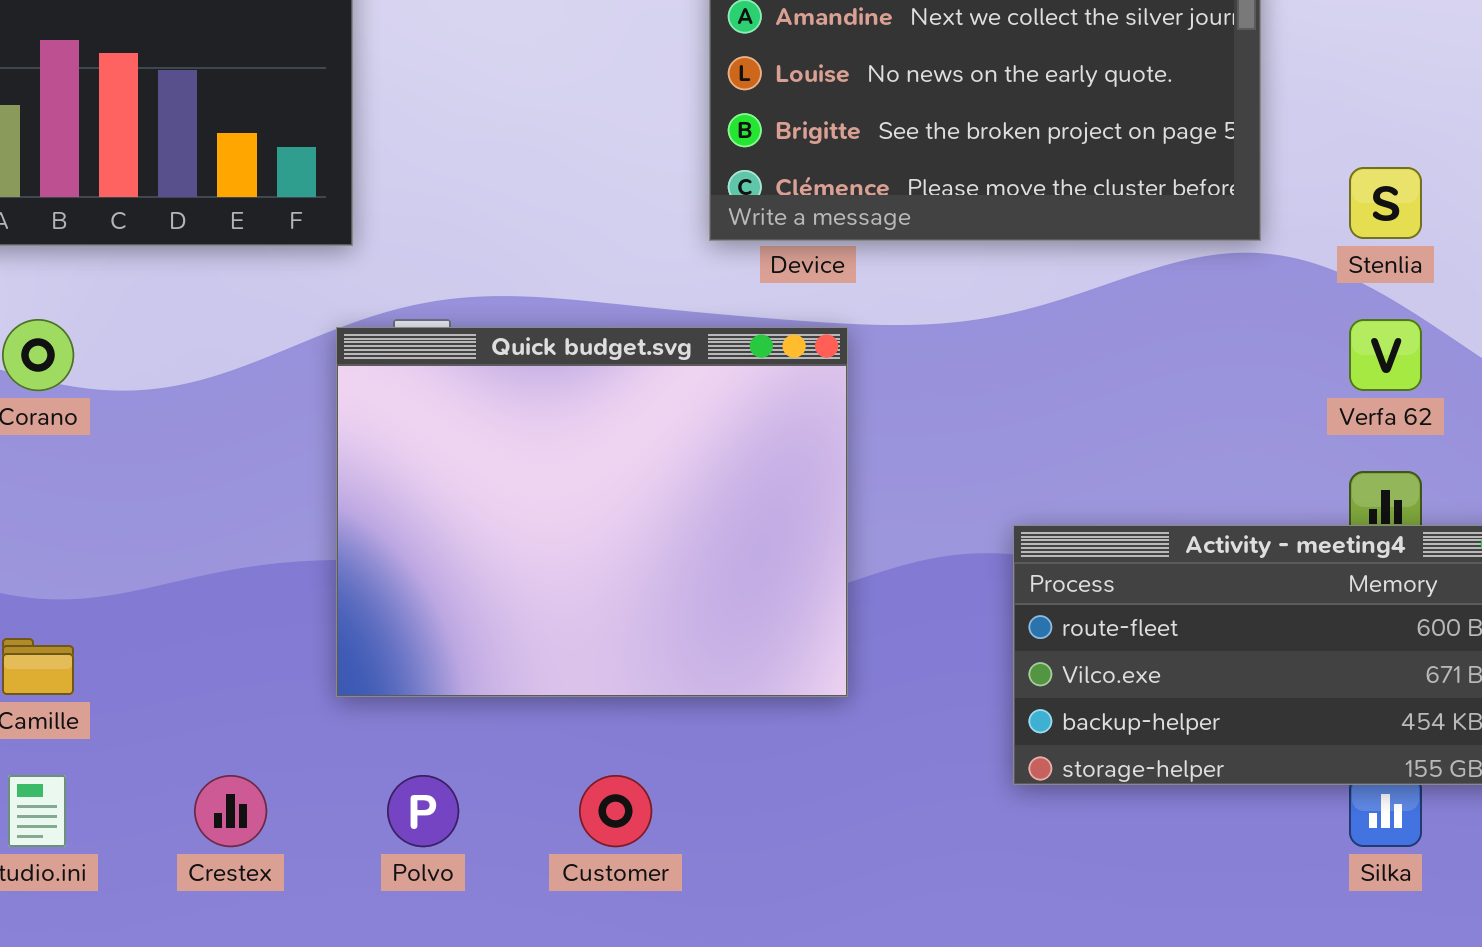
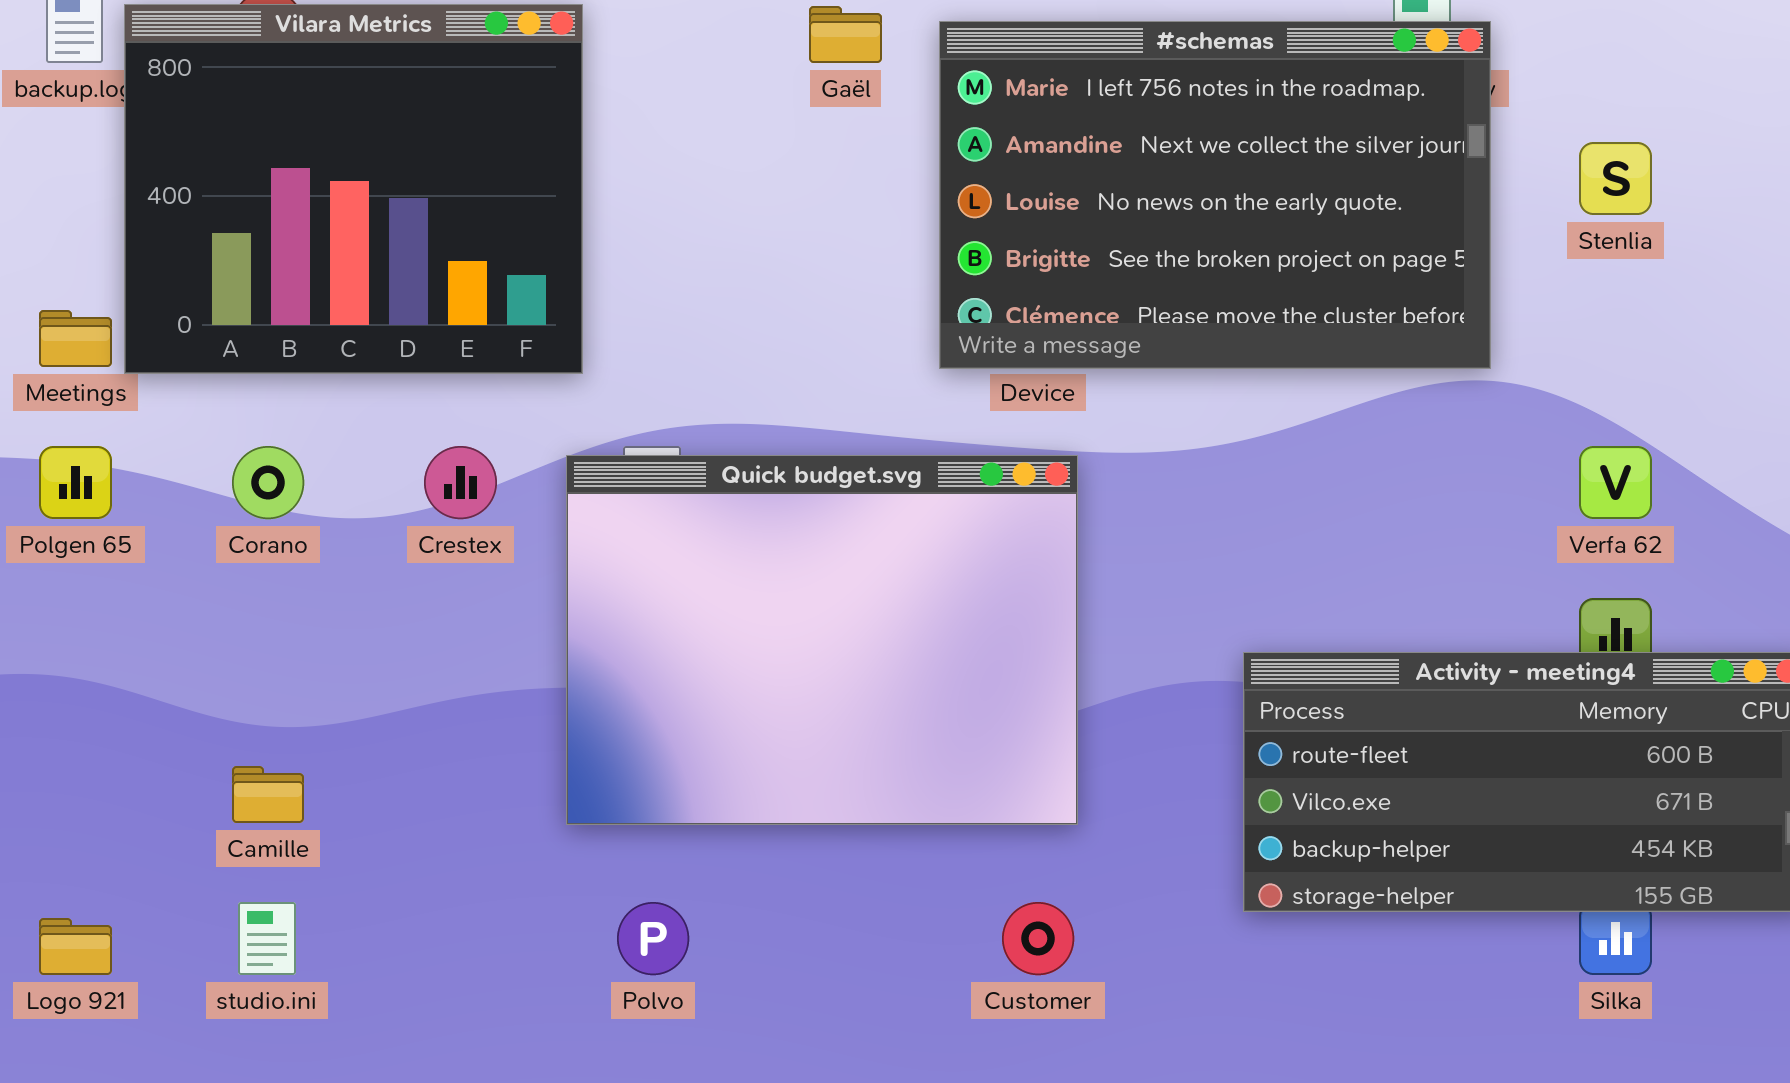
Stenlia: [1349,167,1422,239] -> [1579,142,1652,215], moved
Crestex: [194,775,267,847] -> [424,446,497,519], moved
Customer: [579,775,652,847] -> [1002,902,1074,975], moved

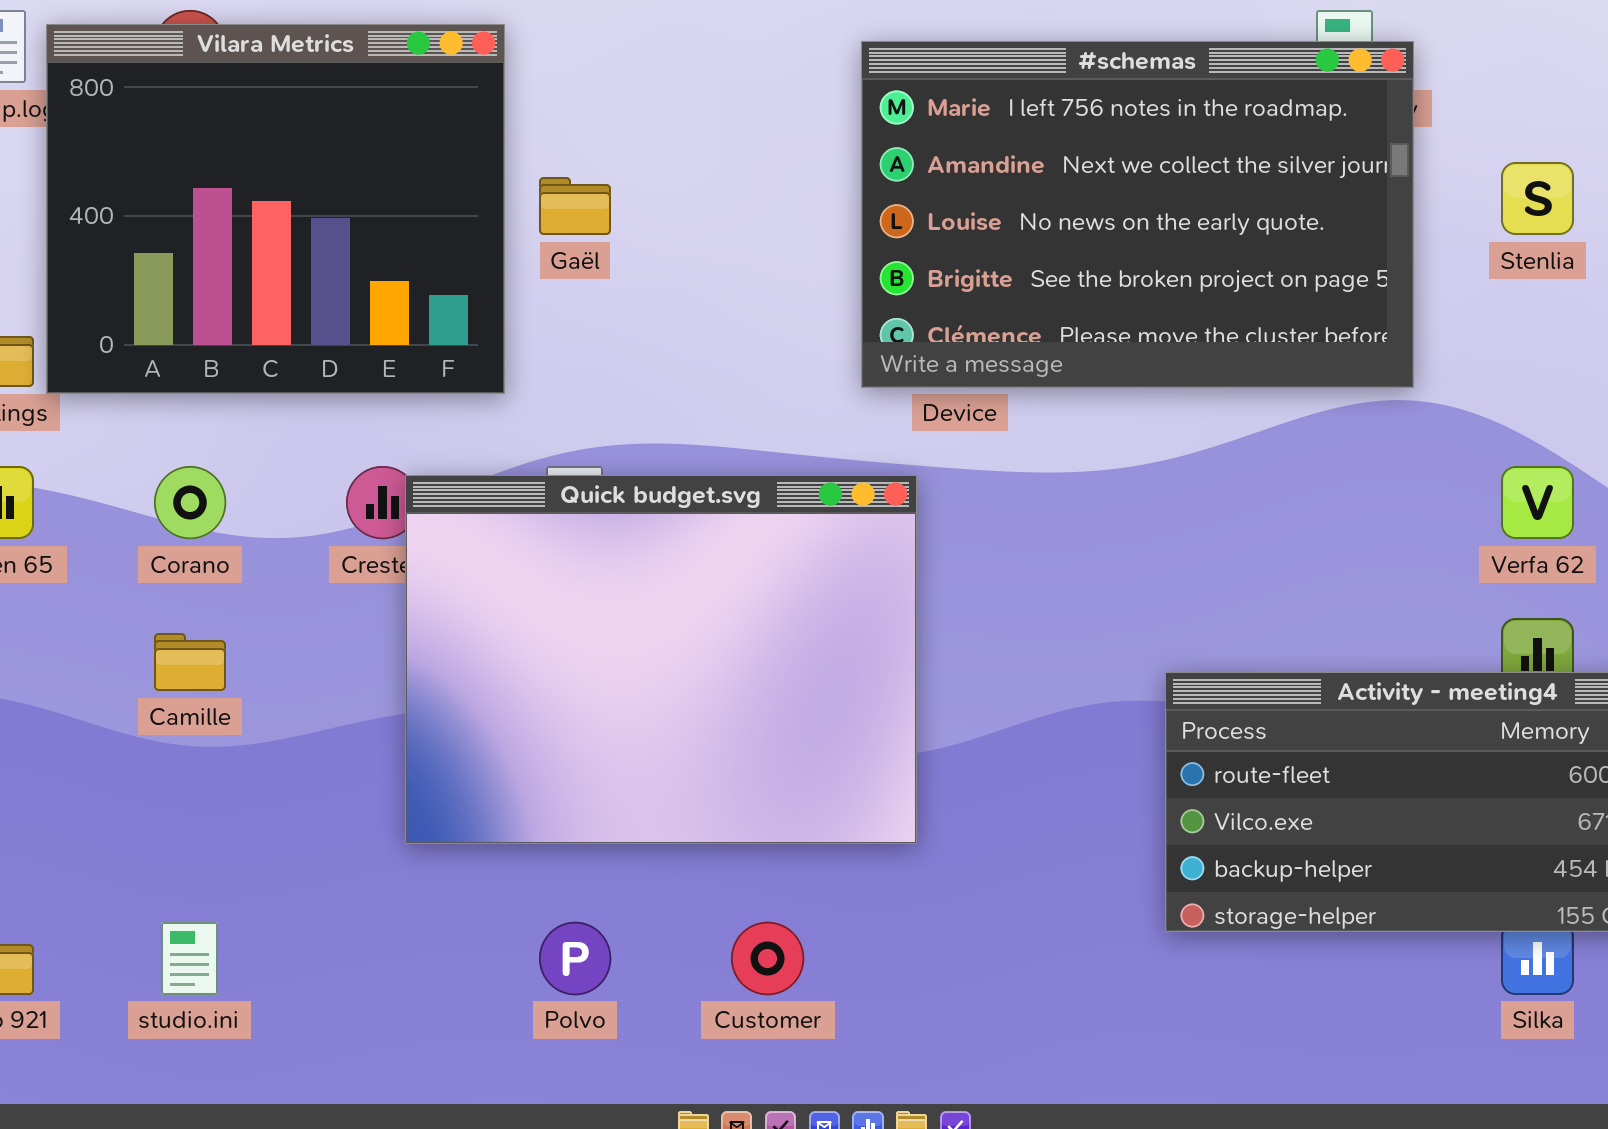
Gaël: [809,6,882,63] -> [539,177,611,235], moved
Quick budget.svg: [566,455,1078,825] -> [405,475,917,844], moved
Camille: [232,766,304,823] -> [154,633,226,691], moved
Customer: [1002,902,1074,975] -> [731,922,804,995], moved

